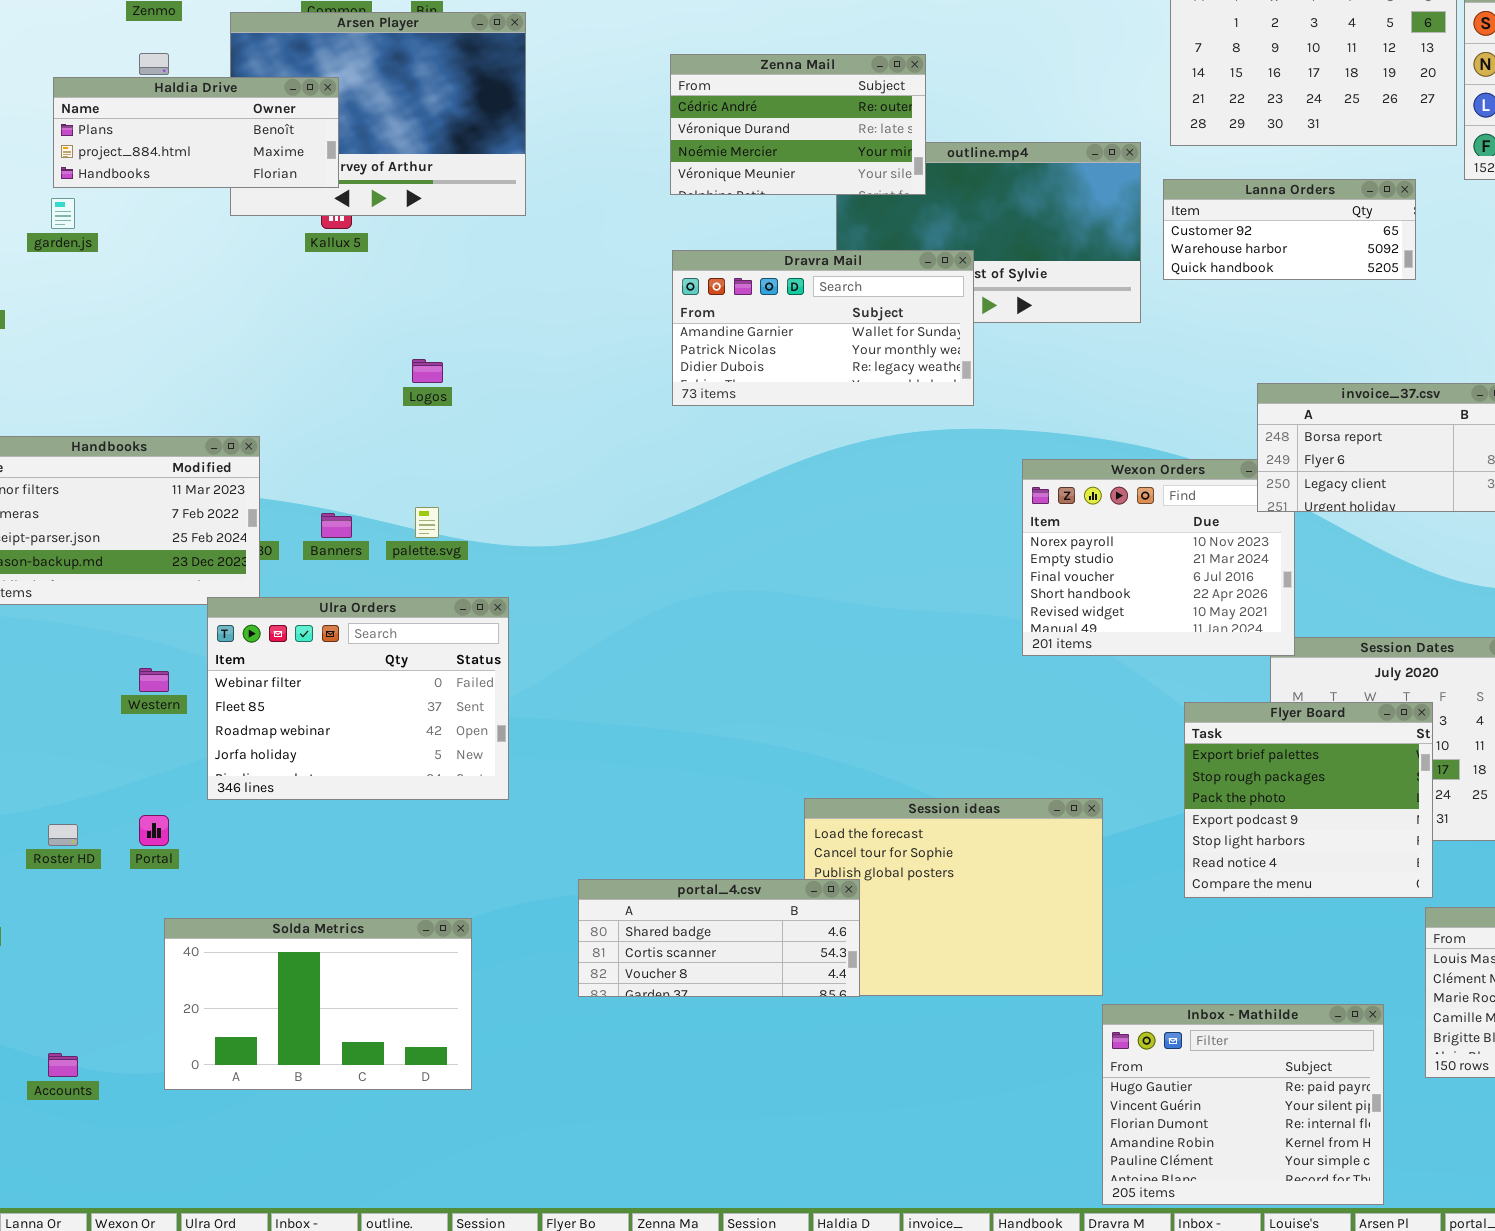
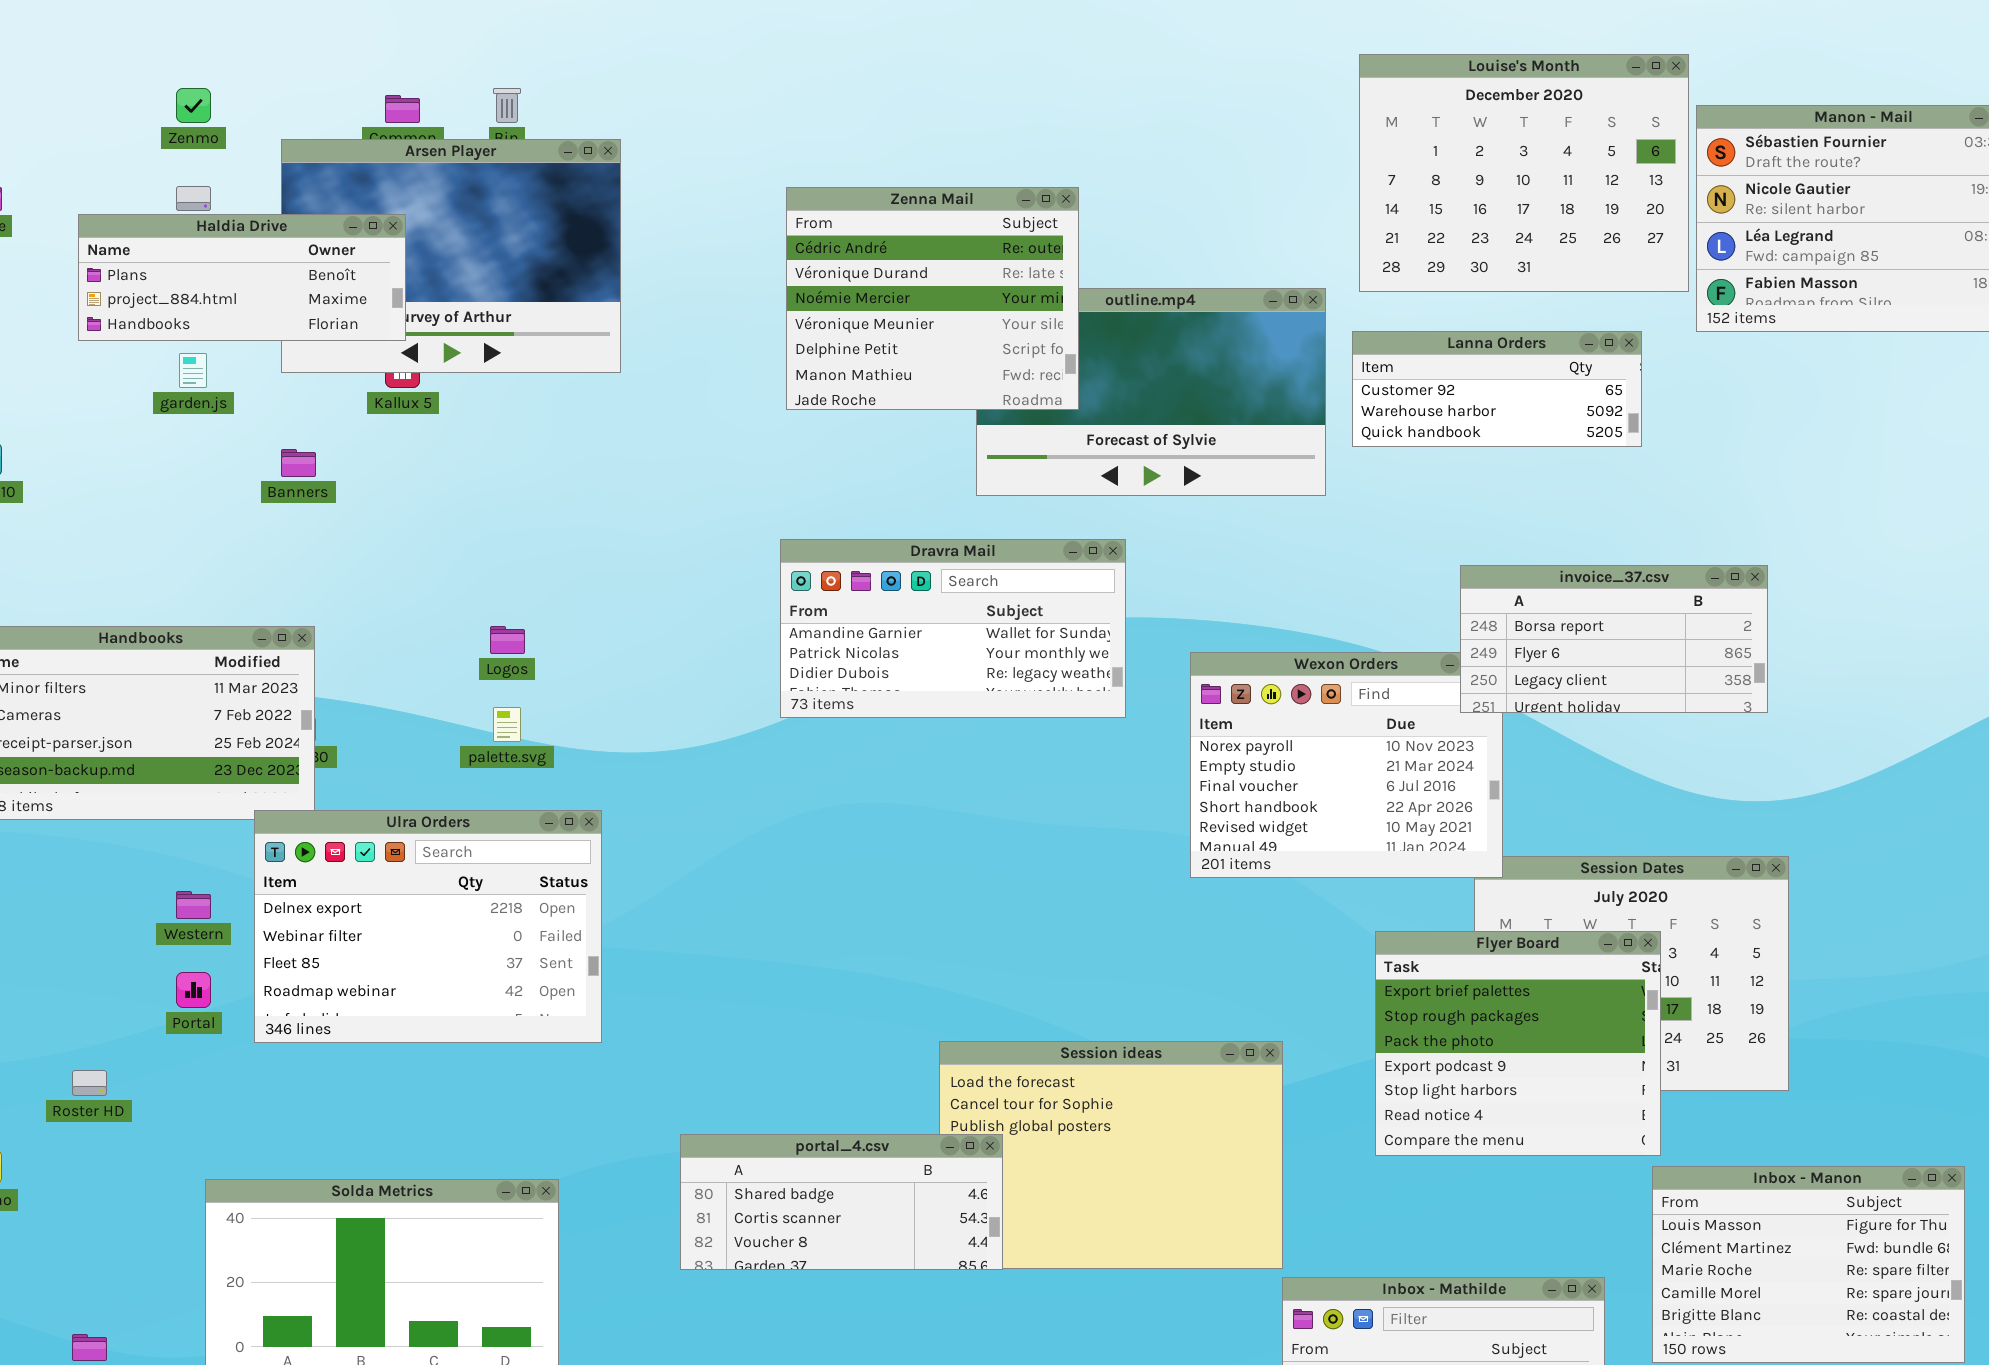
Zenna Mail: [670,54,926,195] -> [786,187,1079,410], resized
garden.js: [51,198,75,229] -> [179,353,207,388], moved
Dravra Mail: [672,250,974,406] -> [780,539,1126,718], moved
Logos: [412,359,443,383] -> [490,626,525,654], moved
Banners: [321,513,352,538] -> [281,449,316,477], moved
Ulra Orders: [207,597,509,800] -> [254,810,602,1043], scrolled up 1 row
Portal: [139,815,169,846] -> [176,972,211,1008], moved

